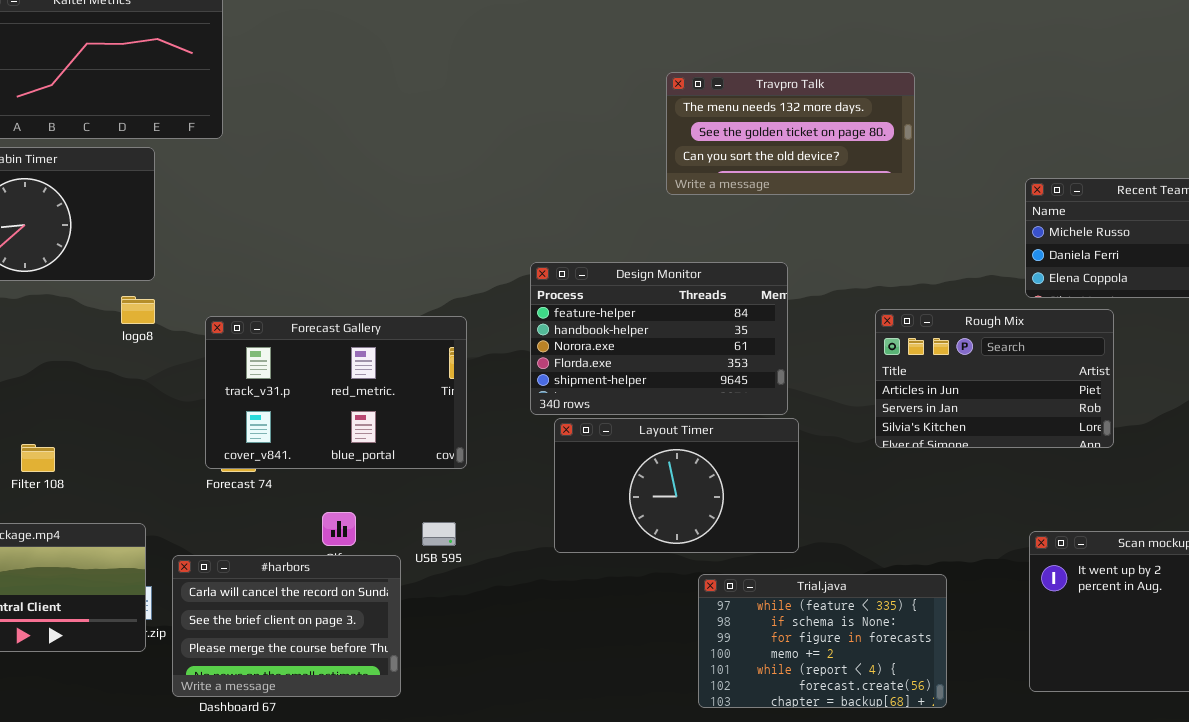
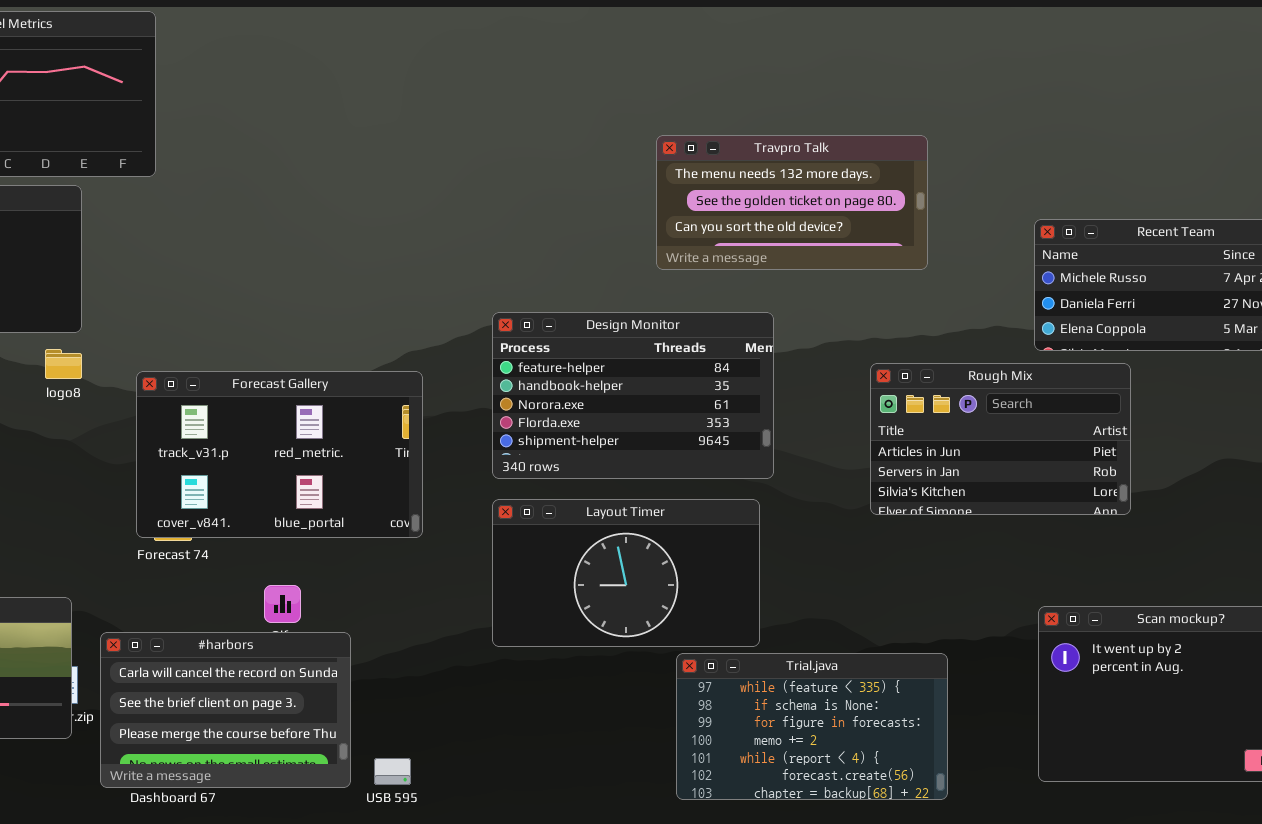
Travpro Talk: [666,72,915,195] -> [656,135,928,270], moved
Layout Timer: [554,418,799,553] -> [492,499,760,647], moved
USB 595: [422,522,456,546] -> [374,758,411,785], moved

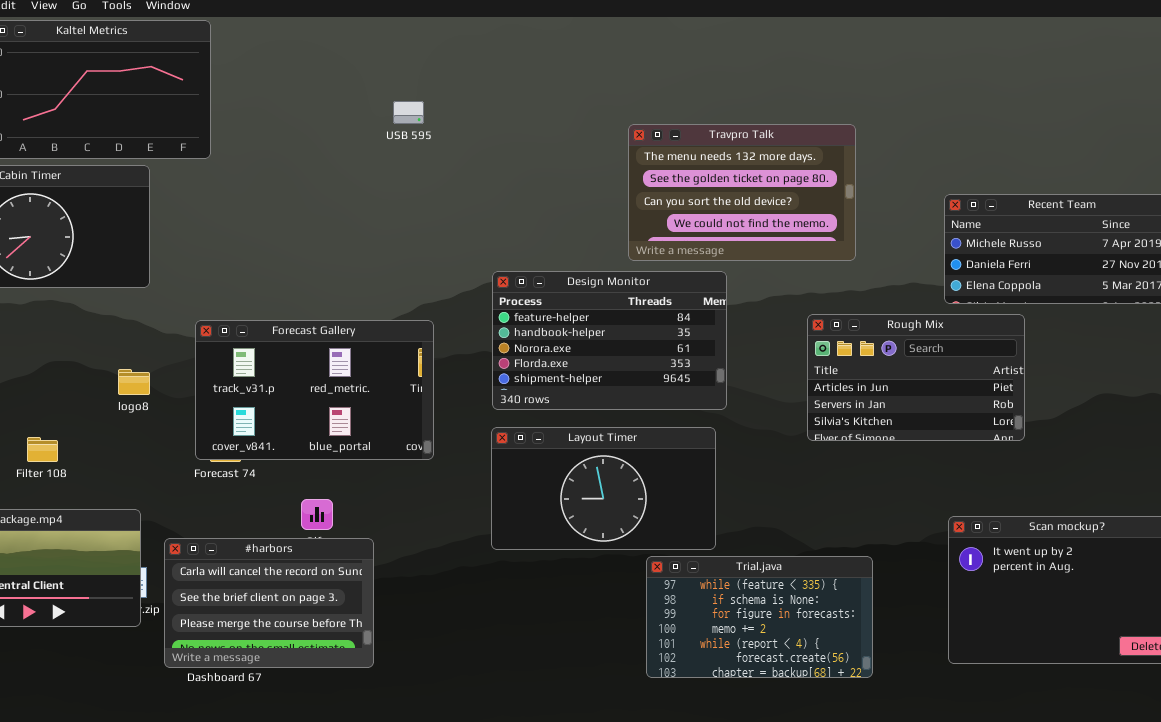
Travpro Talk: [656,135,928,270] -> [628,124,856,261], resized
logo8: [45,349,82,379] -> [118,369,150,395], moved
USB 595: [374,758,411,785] -> [393,101,424,124], moved

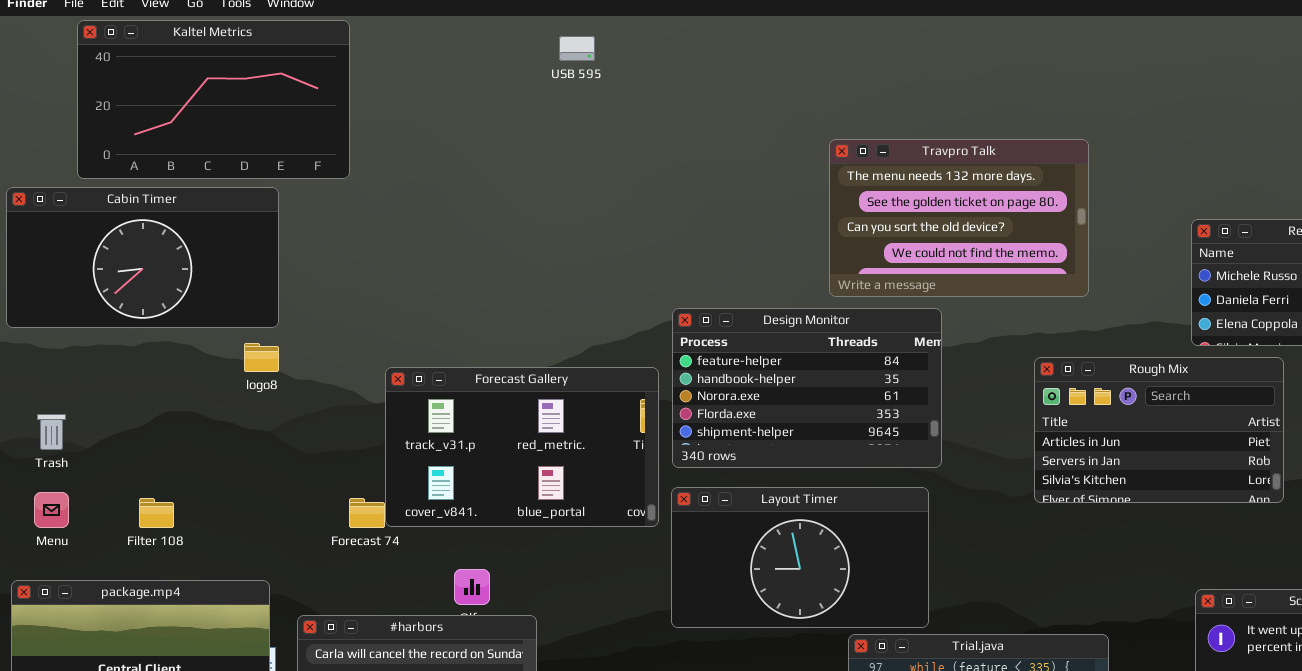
USB 595: [393,101,424,124] -> [559,36,595,61], moved
Forecast Gallery: [195,320,434,460] -> [385,367,659,527], moved
logo8: [118,369,150,395] -> [244,343,279,372], moved

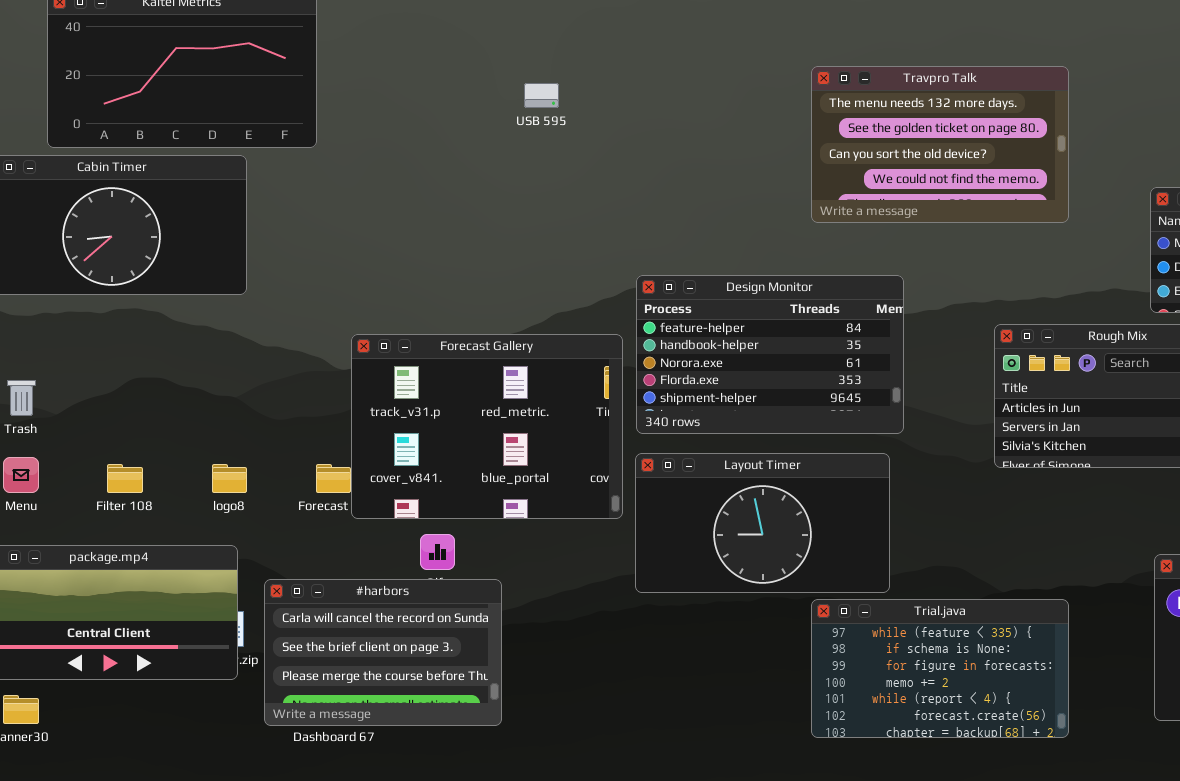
USB 595: [559,36,595,61] -> [524,83,559,108], moved
Travpro Talk: [829,139,1089,297] -> [811,66,1069,223], moved
logo8: [244,343,279,372] -> [212,464,247,493], moved
Forecast Gallery: [385,367,659,527] -> [351,334,623,519], resized

